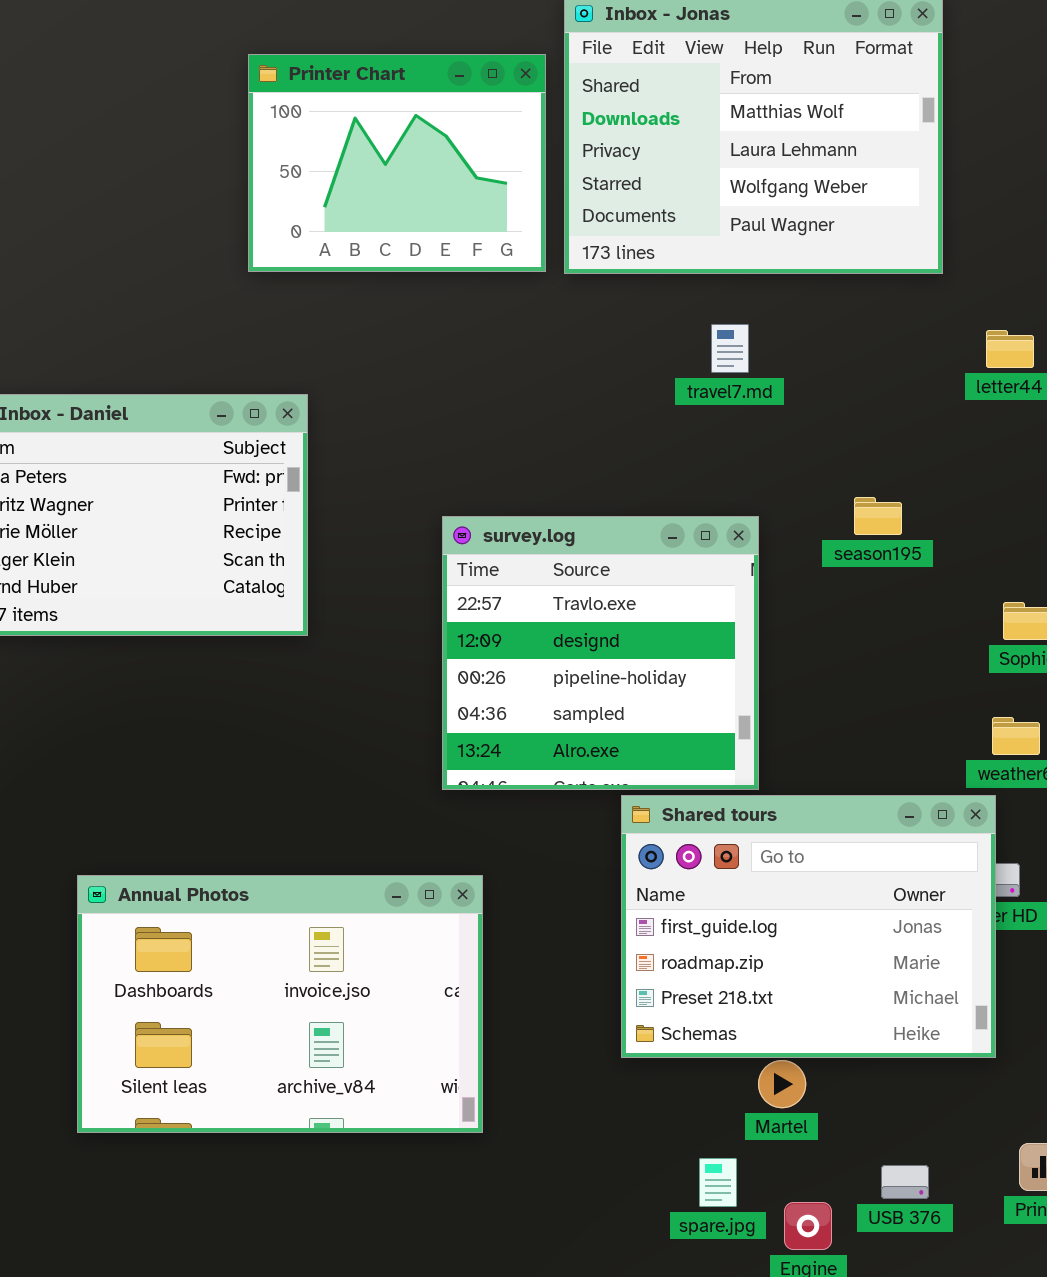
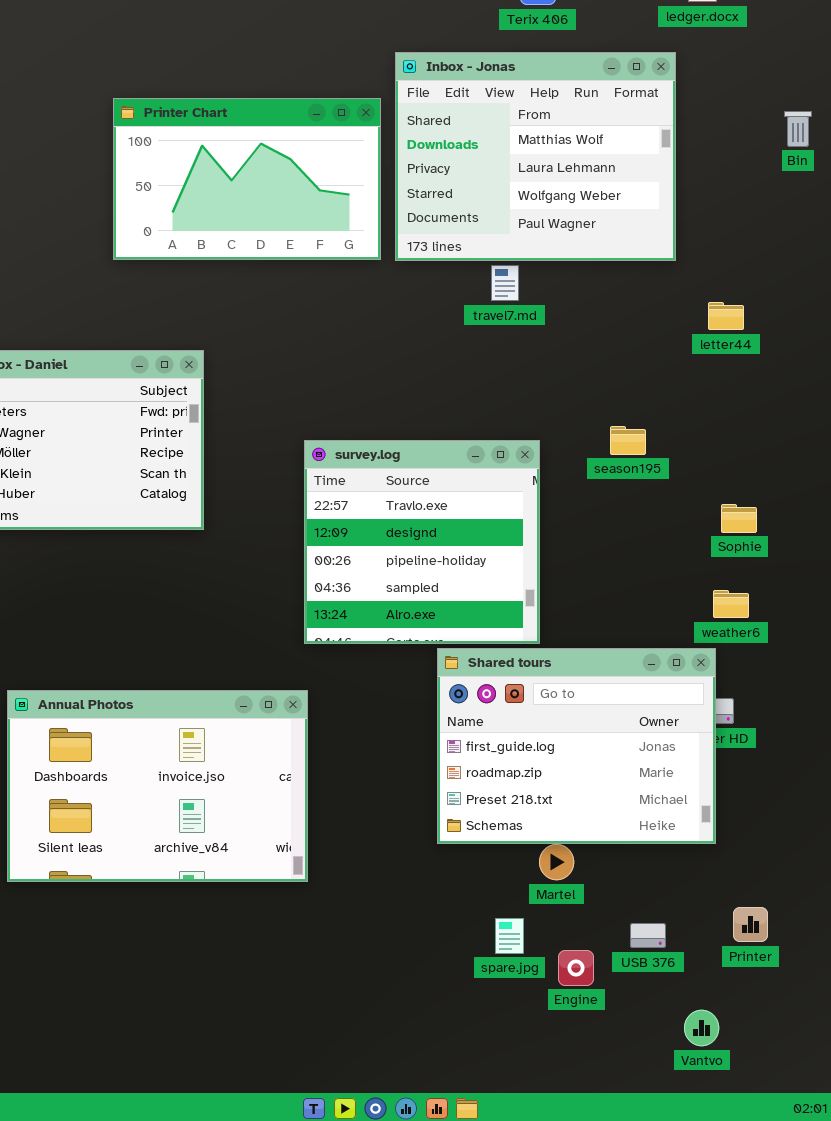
Printer Chart: [248,54,546,272] -> [113,98,381,260], resized
travel7.md: [711,324,749,373] -> [491,265,519,301], moved
Annual Photos: [77,875,483,1133] -> [7,690,308,882], moved

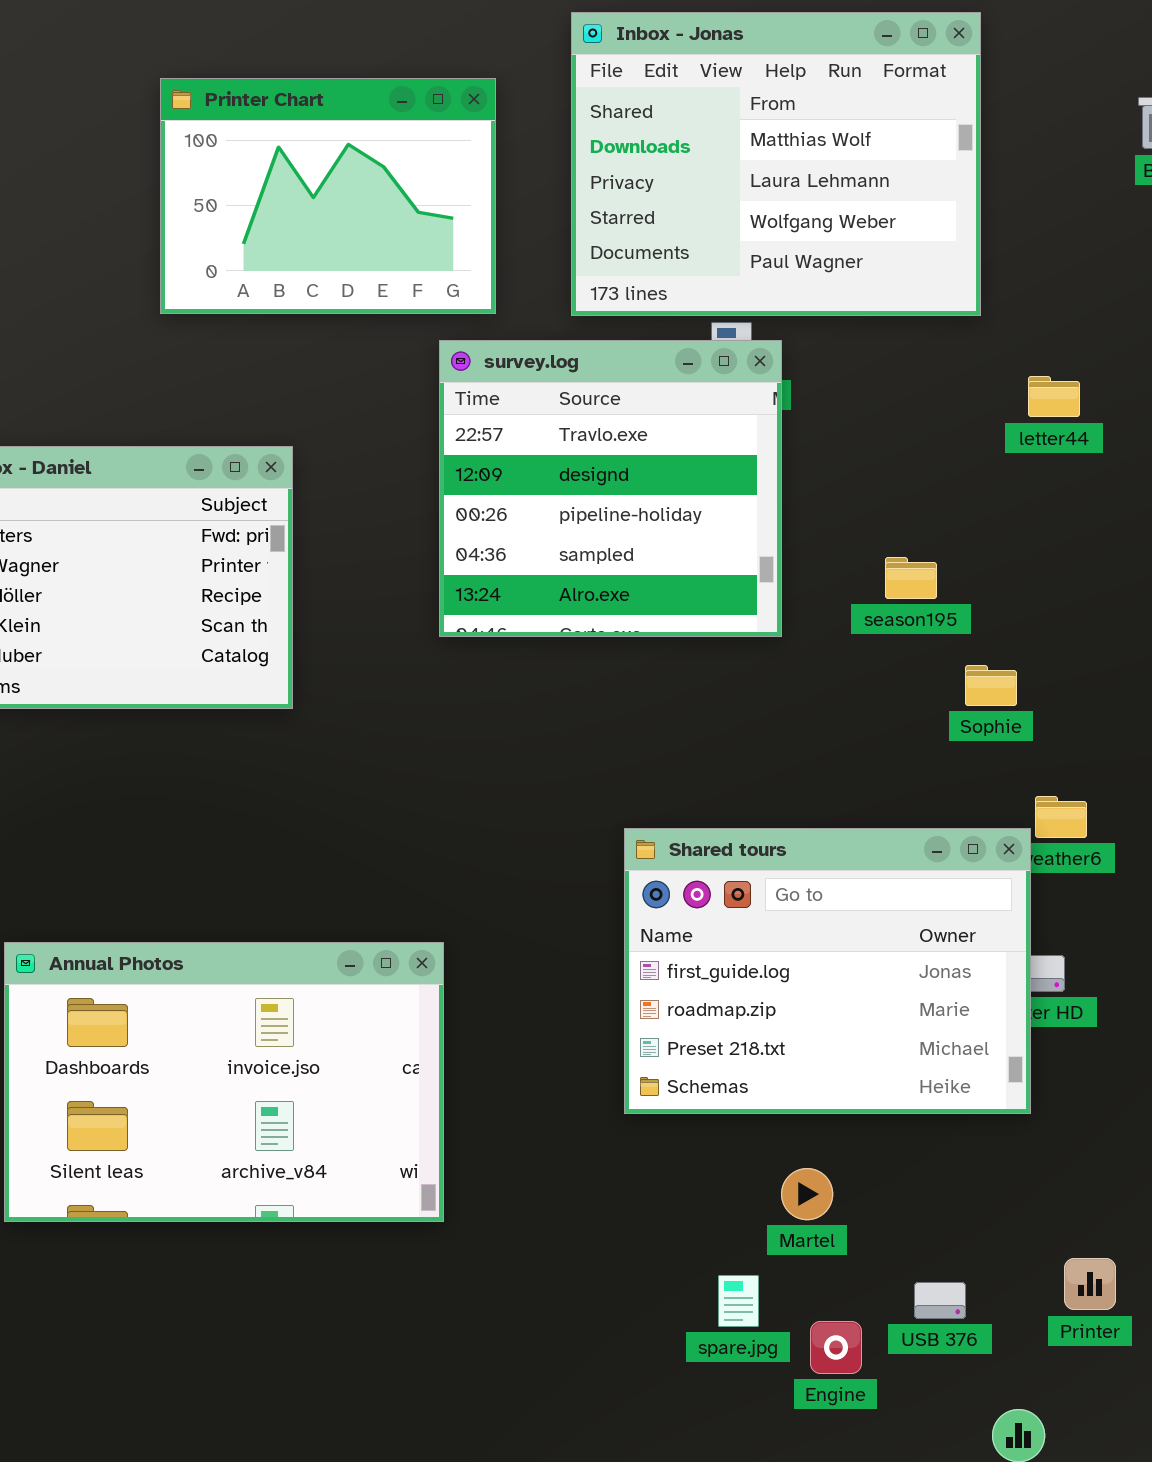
Printer Chart: [113,98,381,260] -> [160,78,496,314], resized
survey.log: [304,440,540,644] -> [439,340,782,637], moved
Sophie: [721,504,757,533] -> [965,665,1017,706], moved
Shared tours: [437,648,716,844] -> [624,828,1031,1114], moved

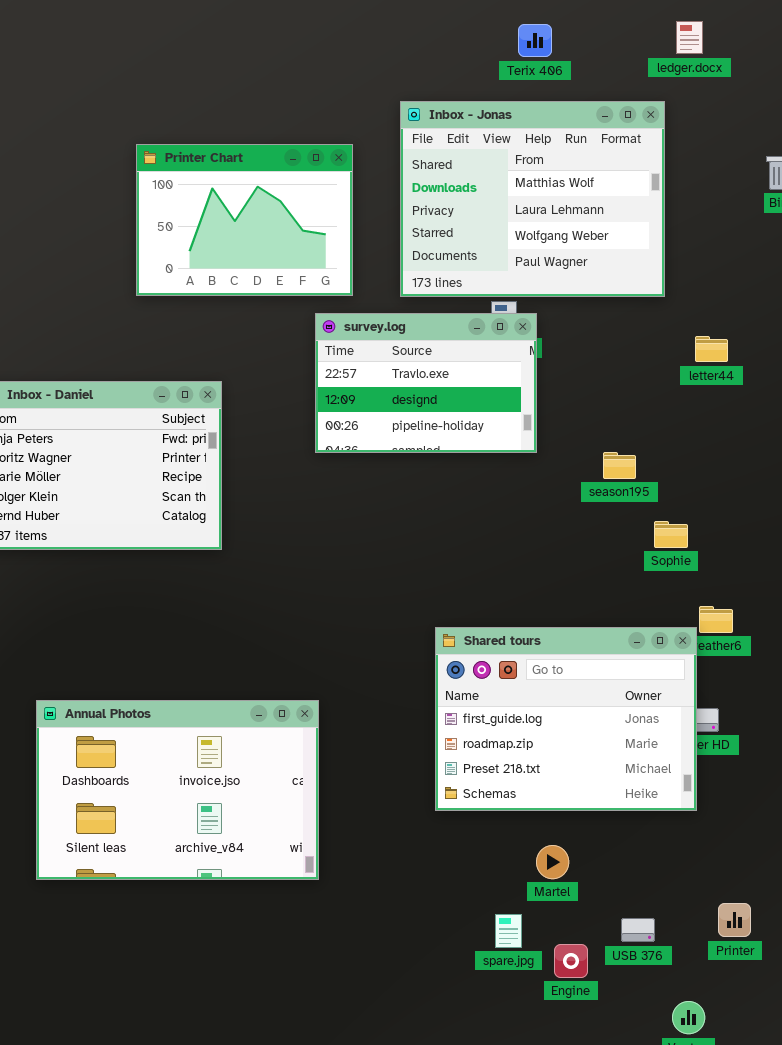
survey.log: [439,340,782,637] -> [315,313,537,453], resized

